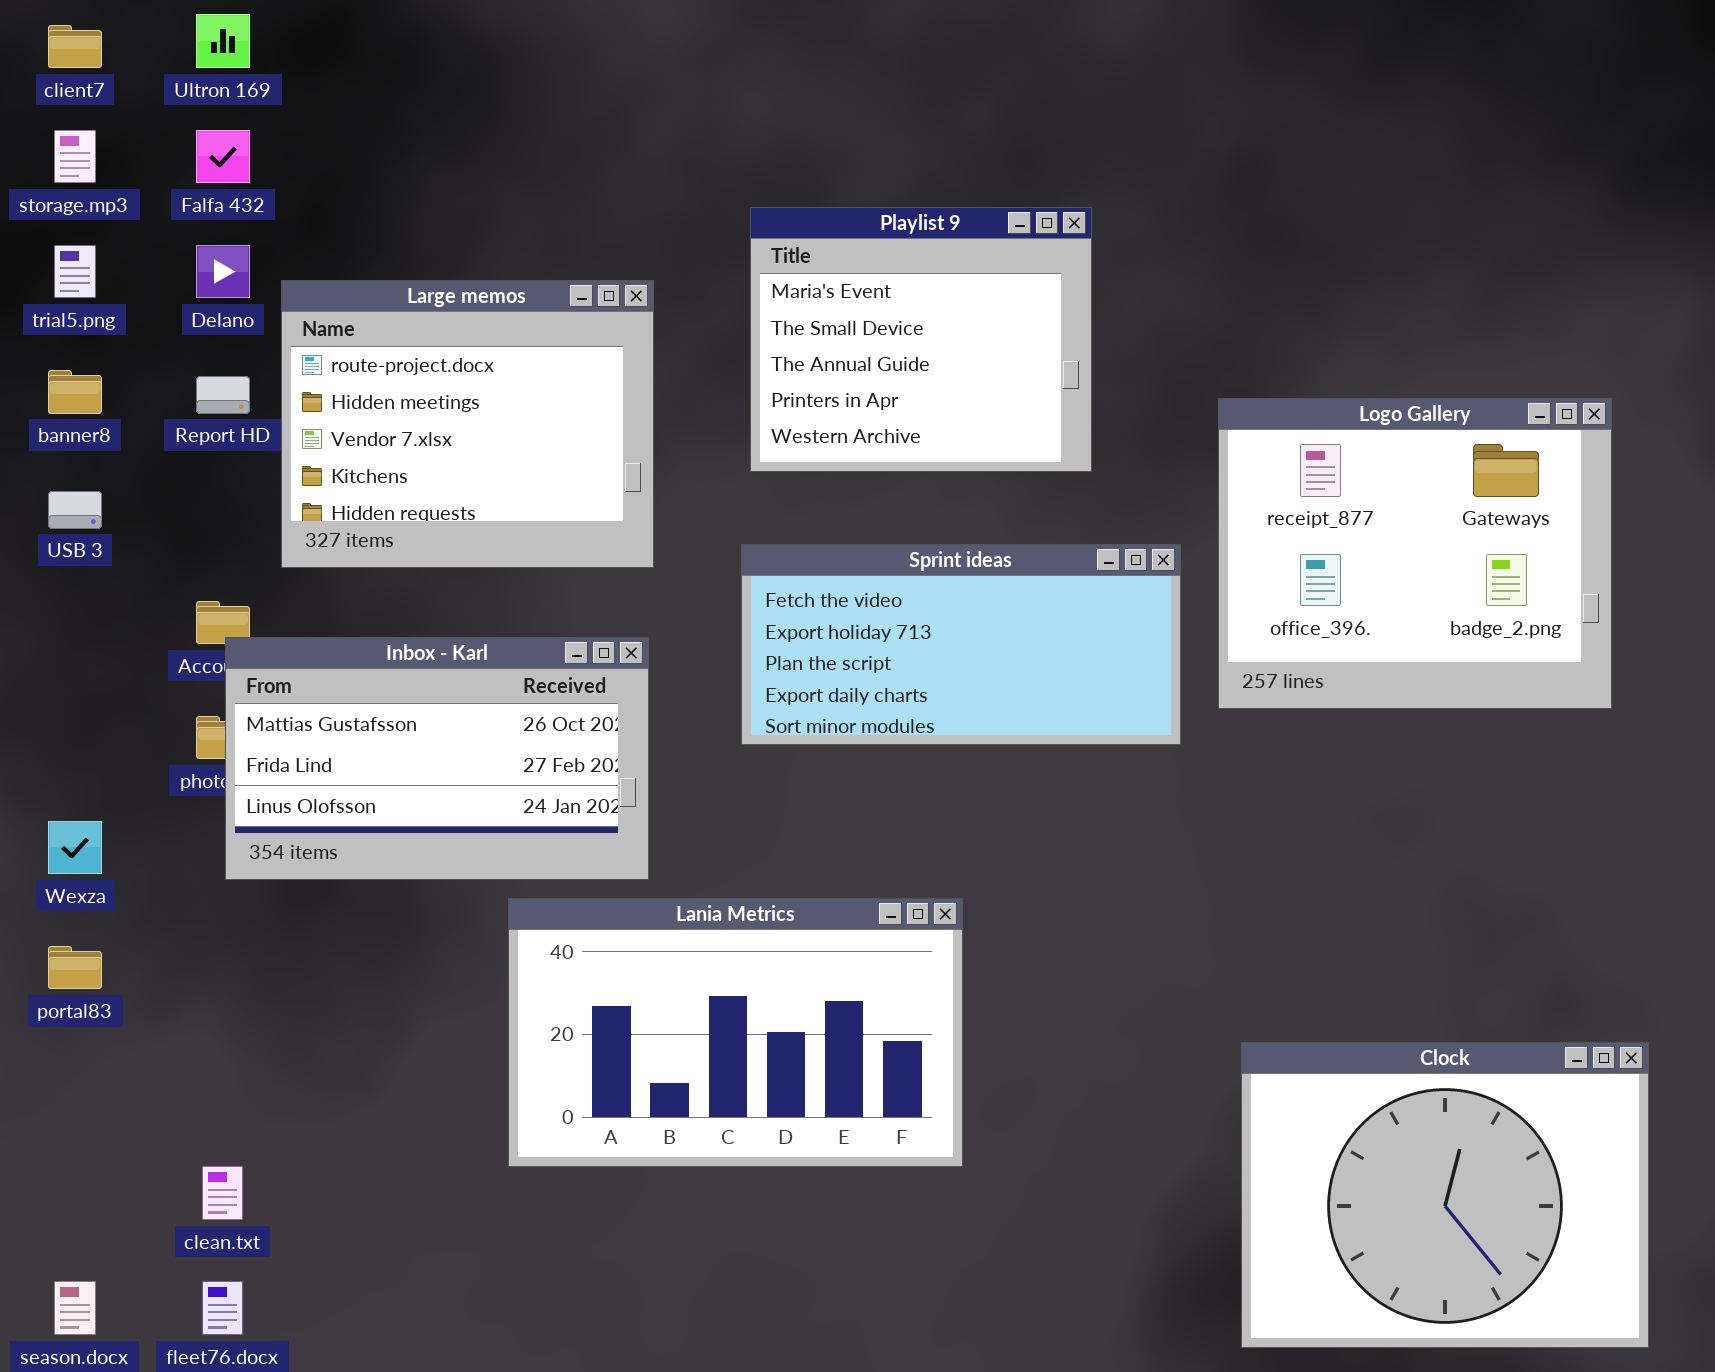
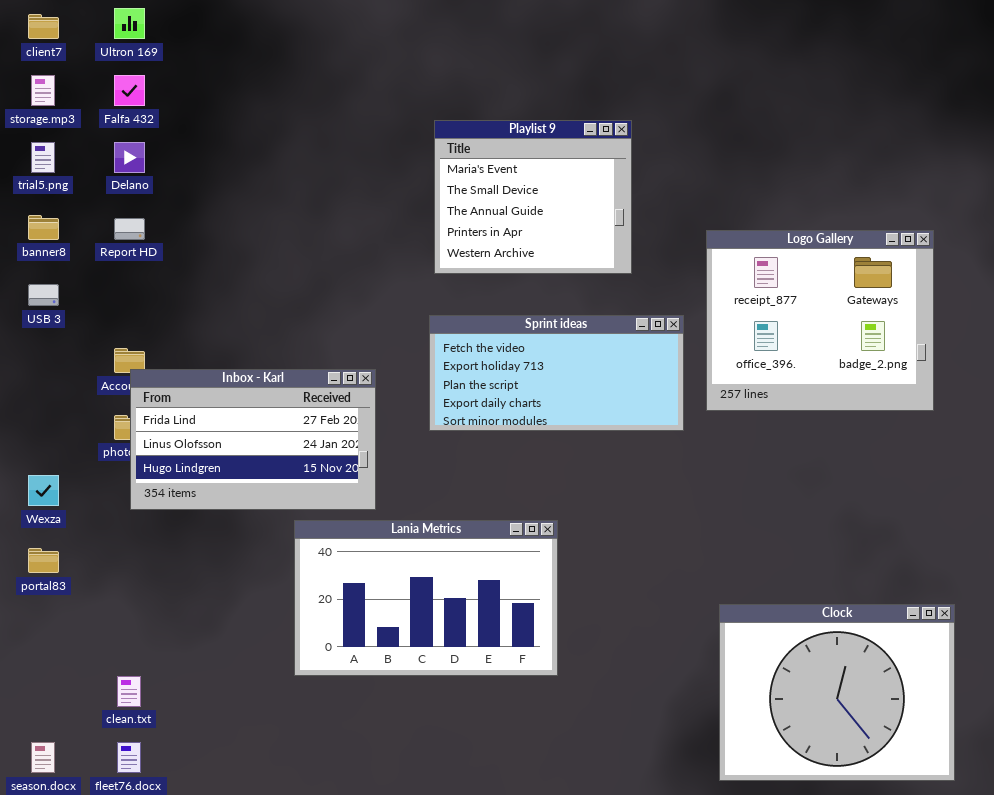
Large memos: [281,280,654,568] -> none, closed
Inbox - Karl: [225,637,649,880] -> [130,369,376,510], scrolled down 1 row

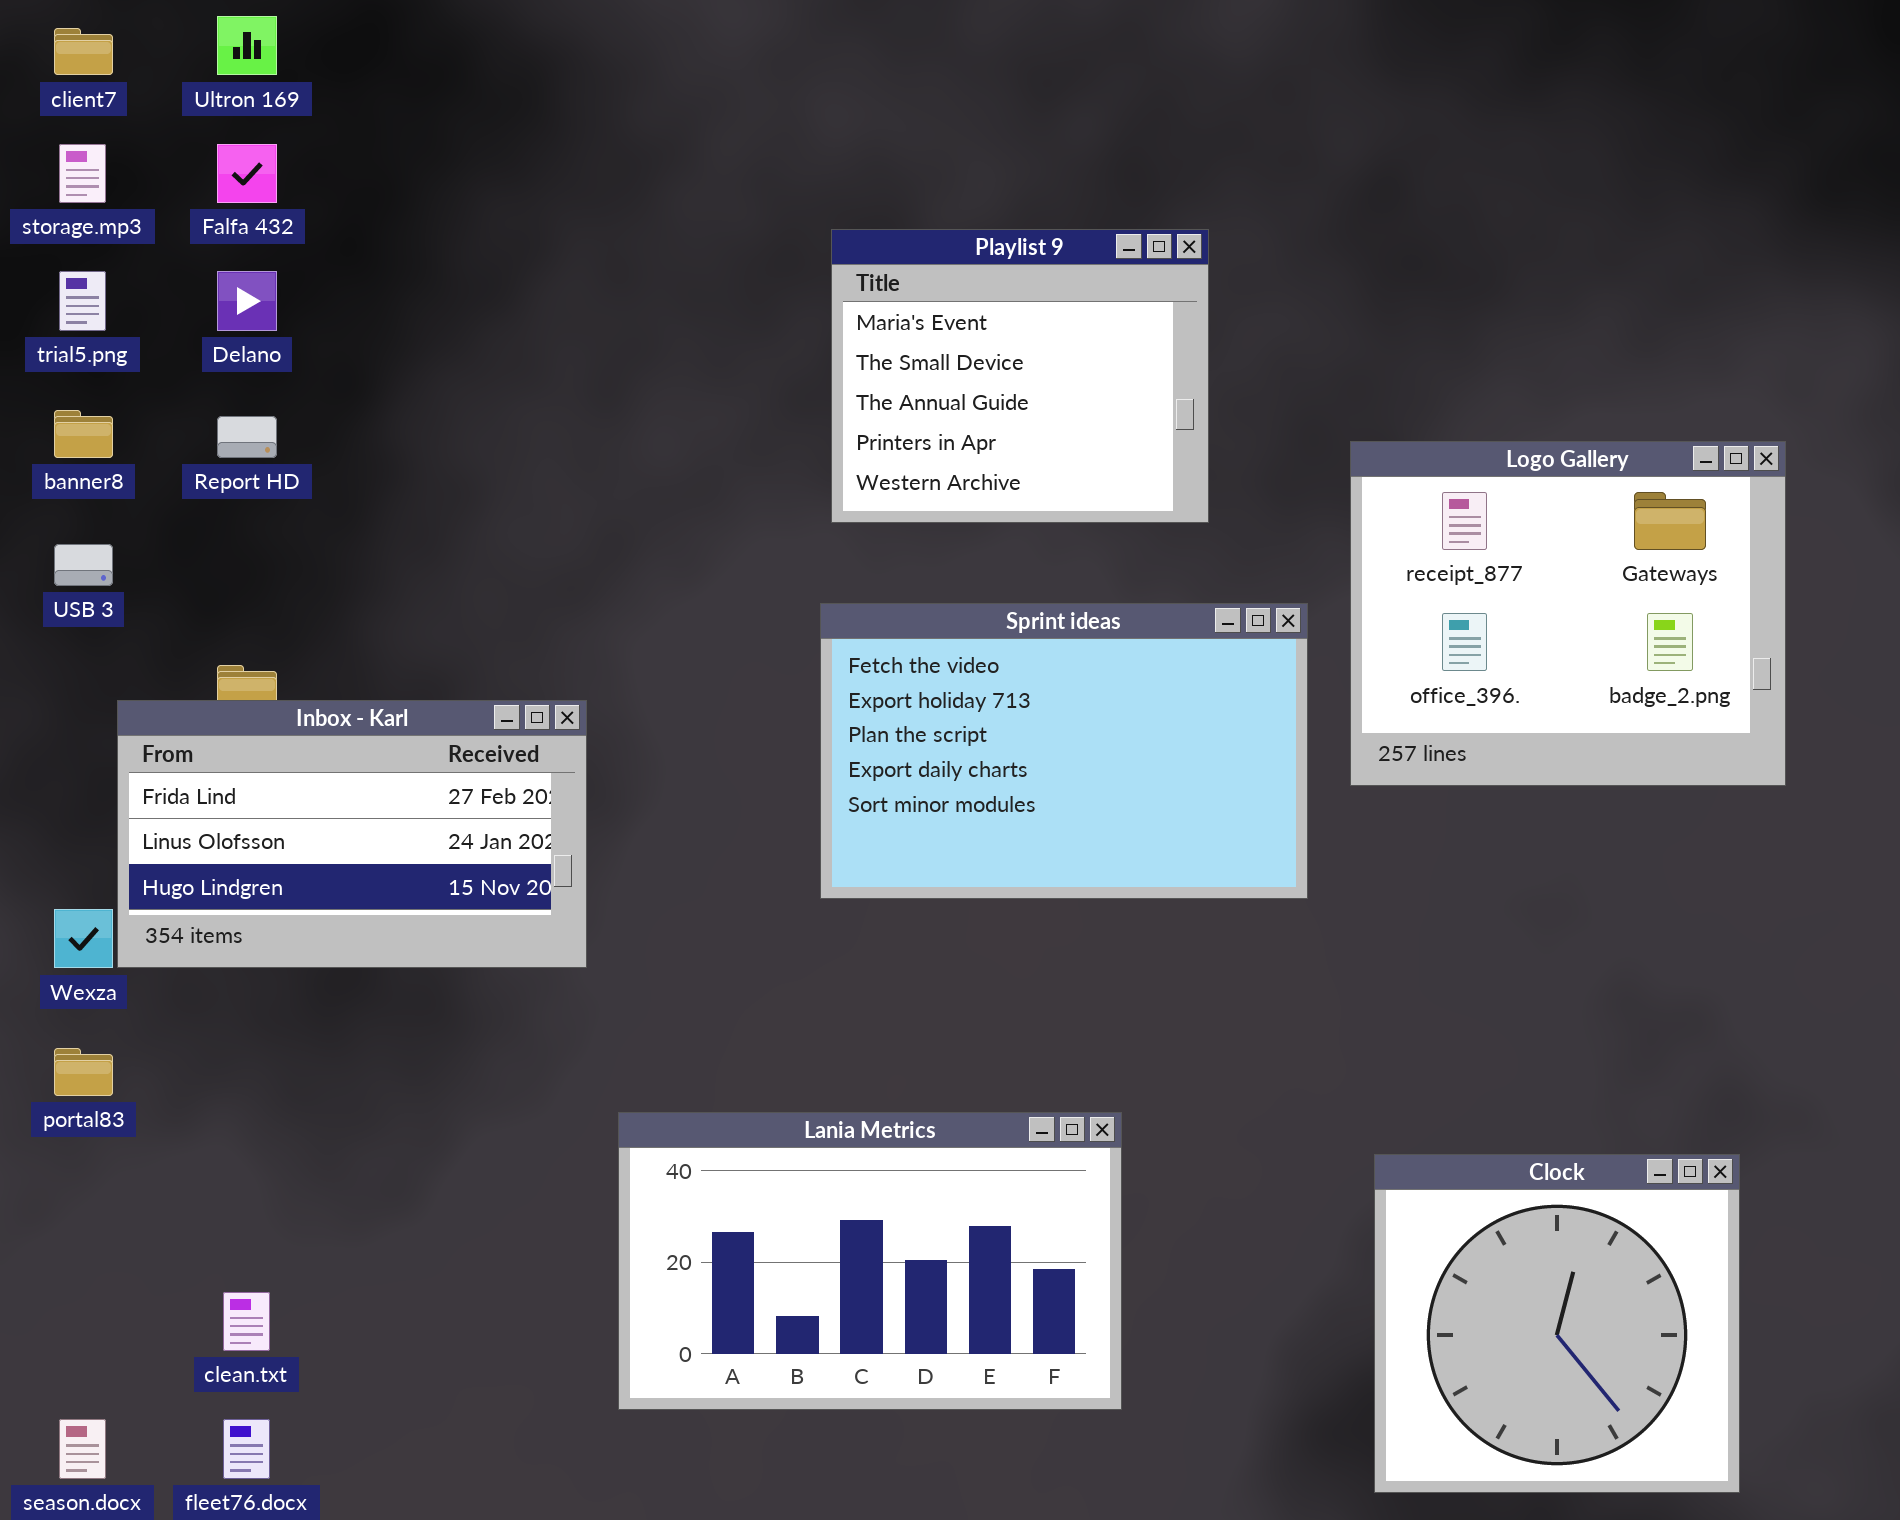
Sprint ideas: [429,315,684,431] -> [820,603,1308,899], resized
Inbox - Karl: [130,369,376,510] -> [117,700,587,968], moved
Lania Metrics: [294,520,558,676] -> [618,1112,1122,1410], moved
Clock: [719,604,955,781] -> [1374,1154,1740,1493], resized

